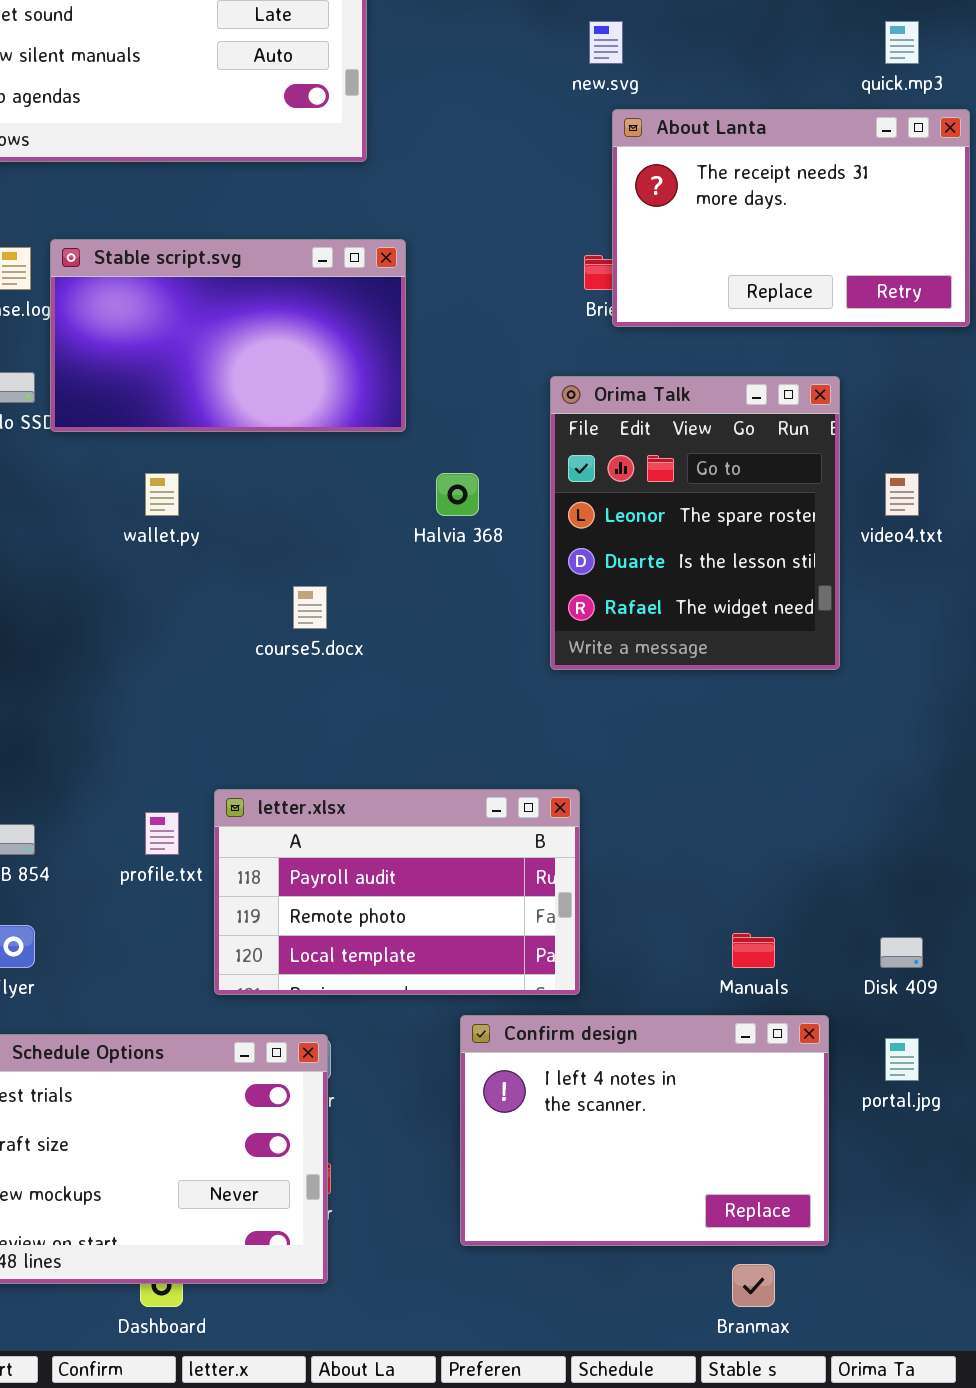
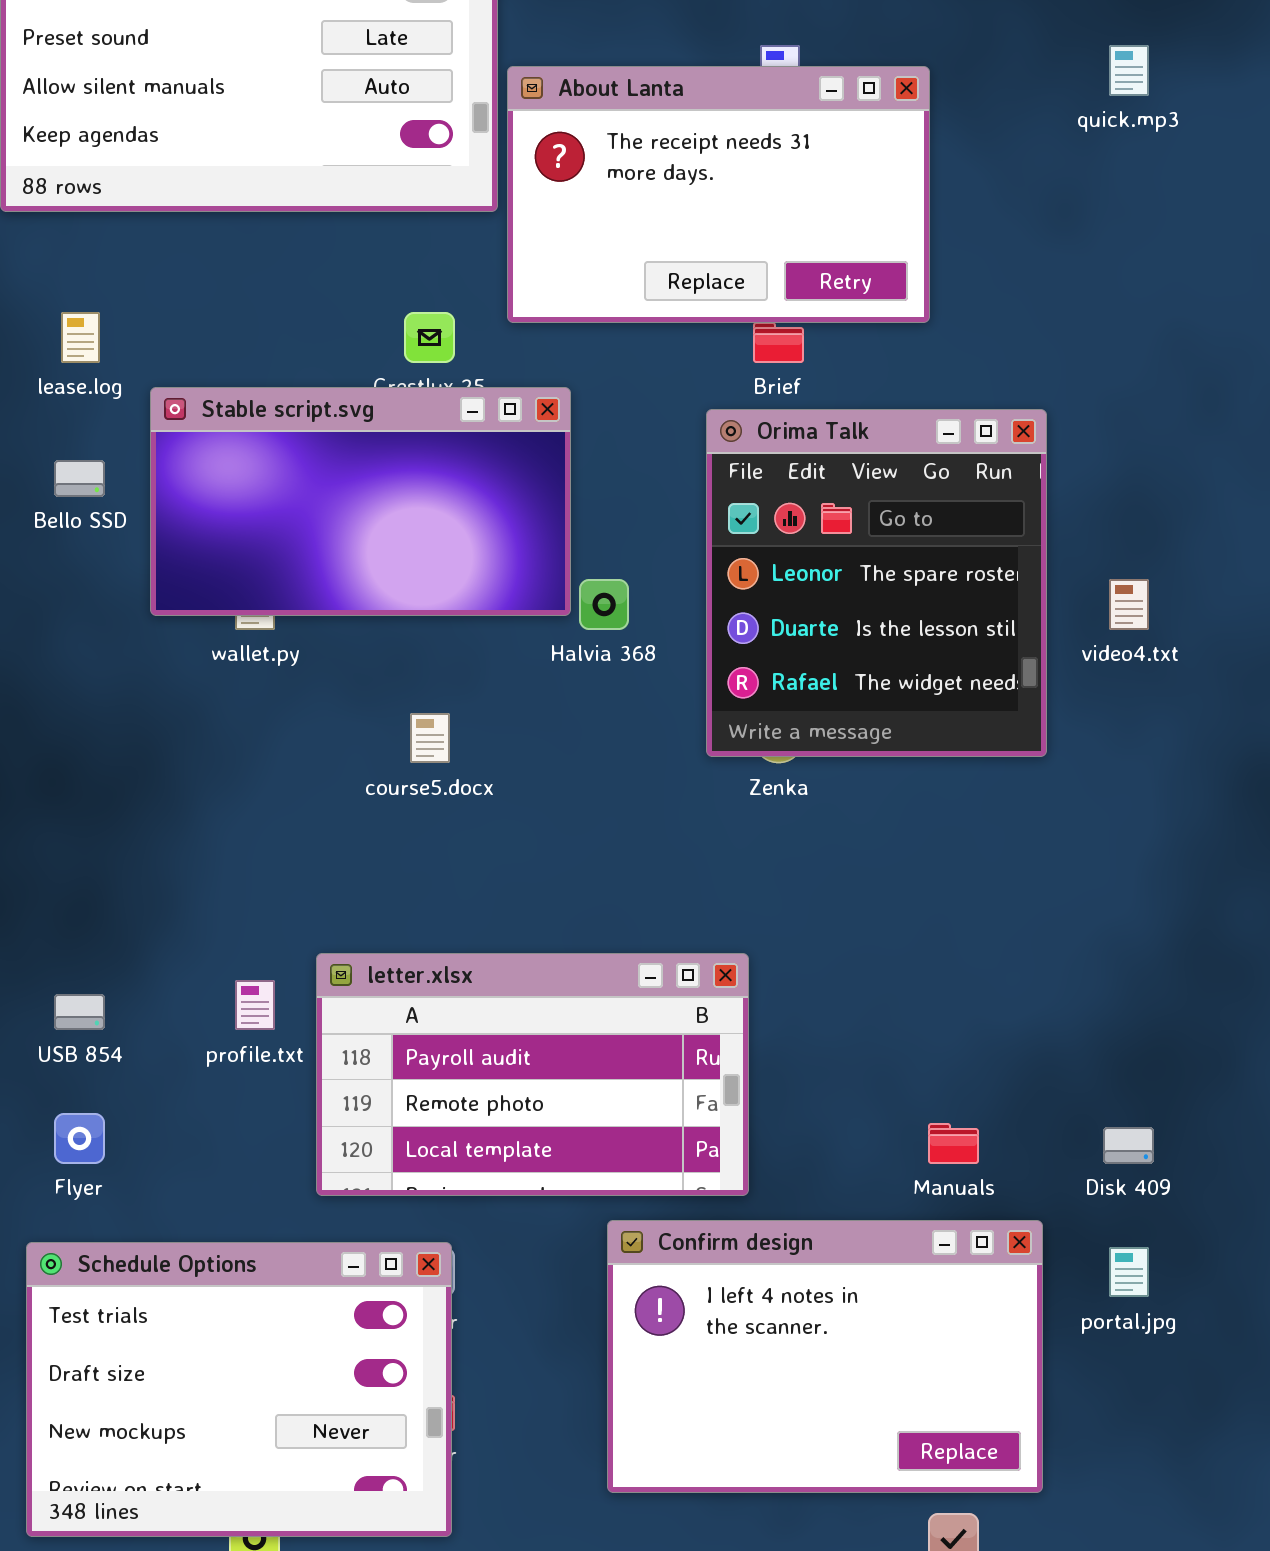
About Lanta: [612,109,970,327] -> [507,66,930,323], moved
Stable script.svg: [50,239,406,432] -> [150,387,571,616], moved
Orima Talk: [550,376,840,670] -> [706,409,1047,757], moved

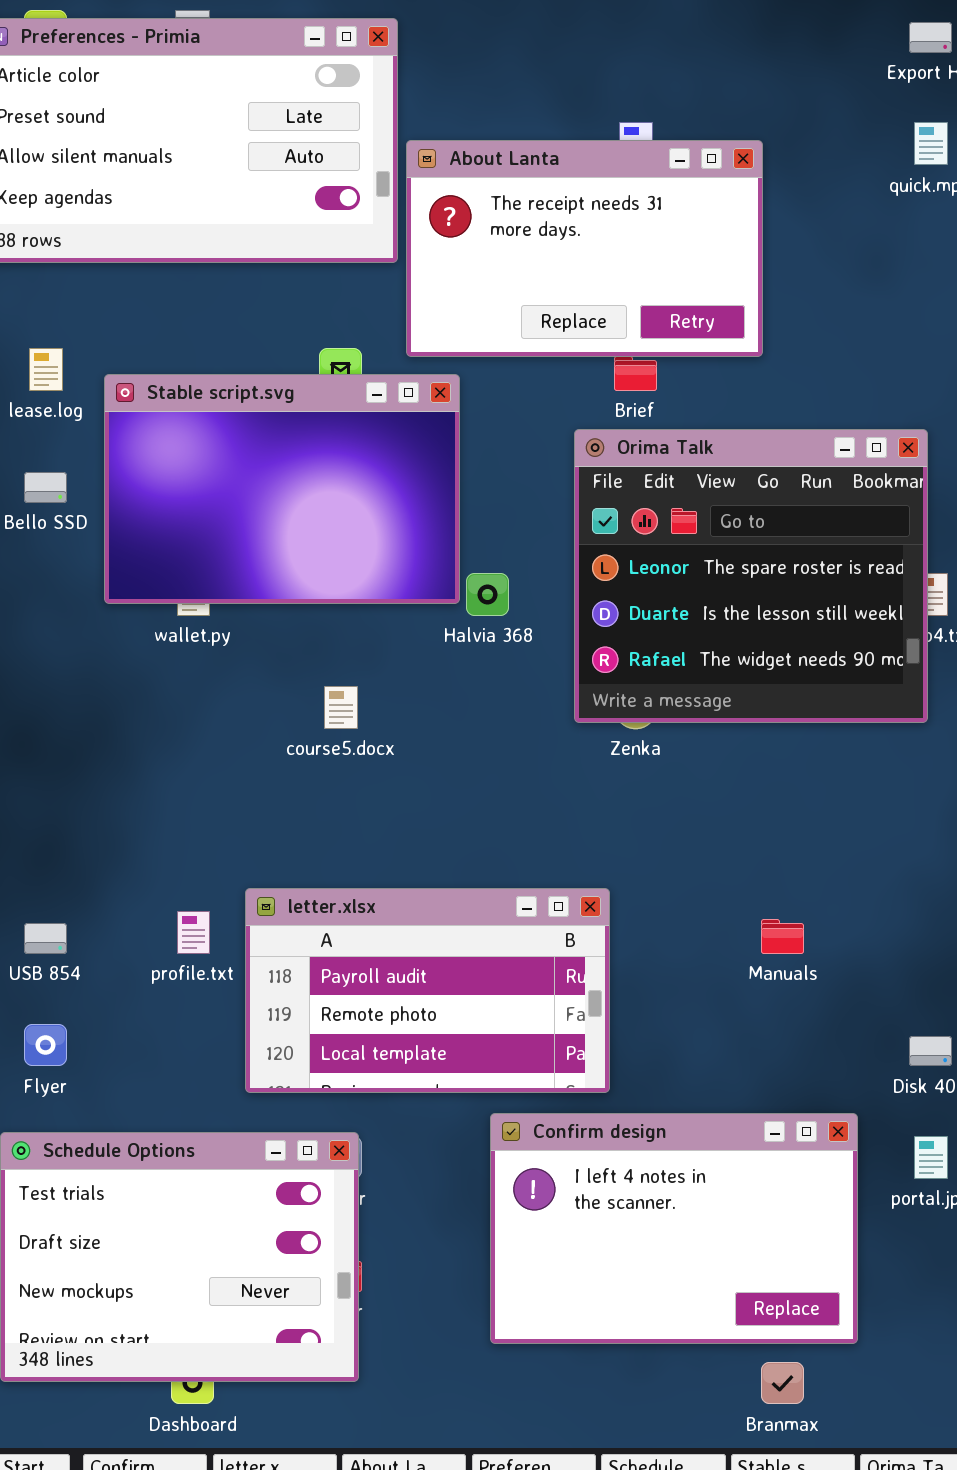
Stable script.svg: [150,387,571,616] -> [104,374,460,604], resized
Orima Talk: [706,409,1047,757] -> [574,429,928,723], resized
Manuals: [928,1123,979,1164] -> [761,919,804,954], moved

